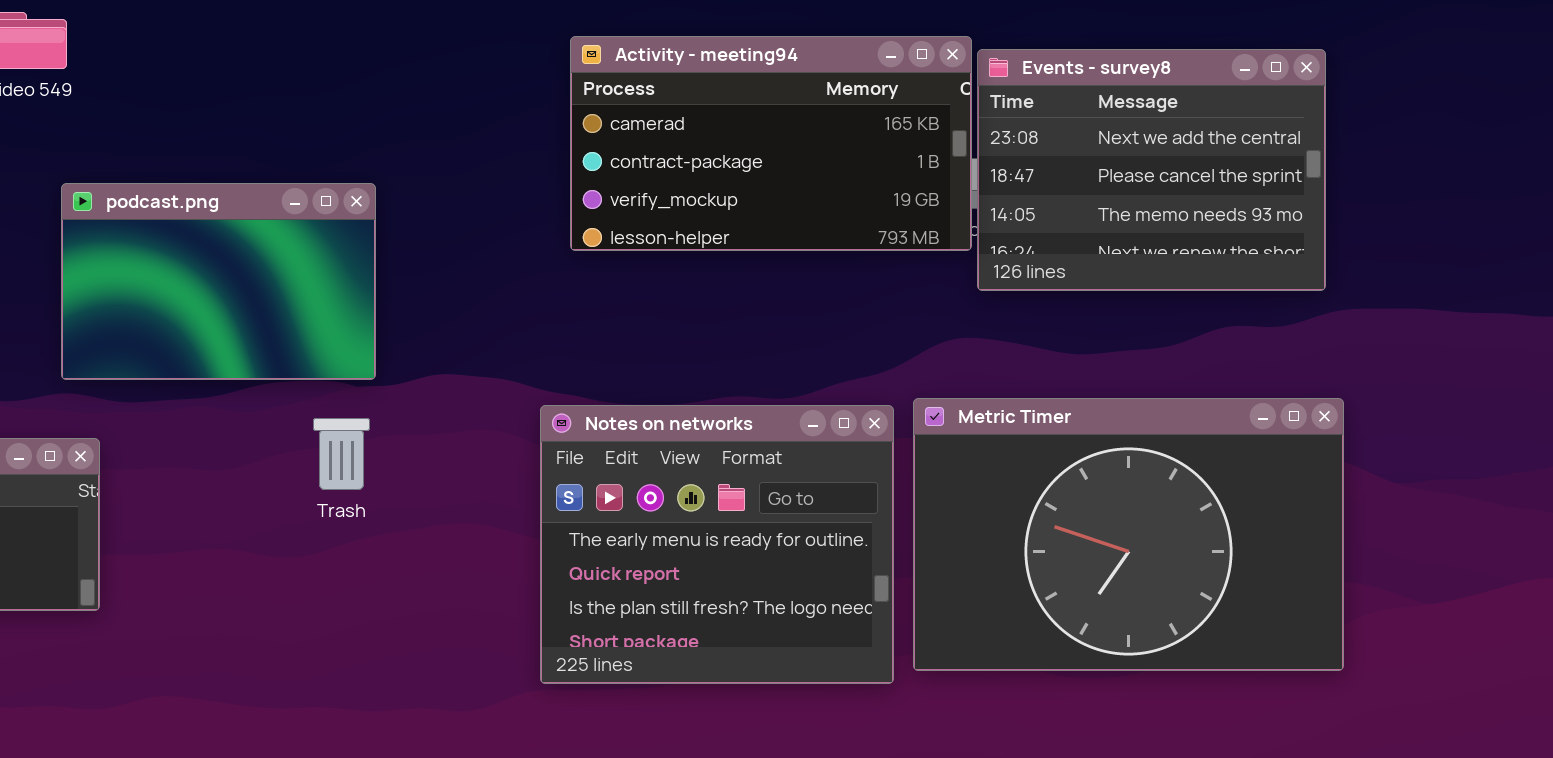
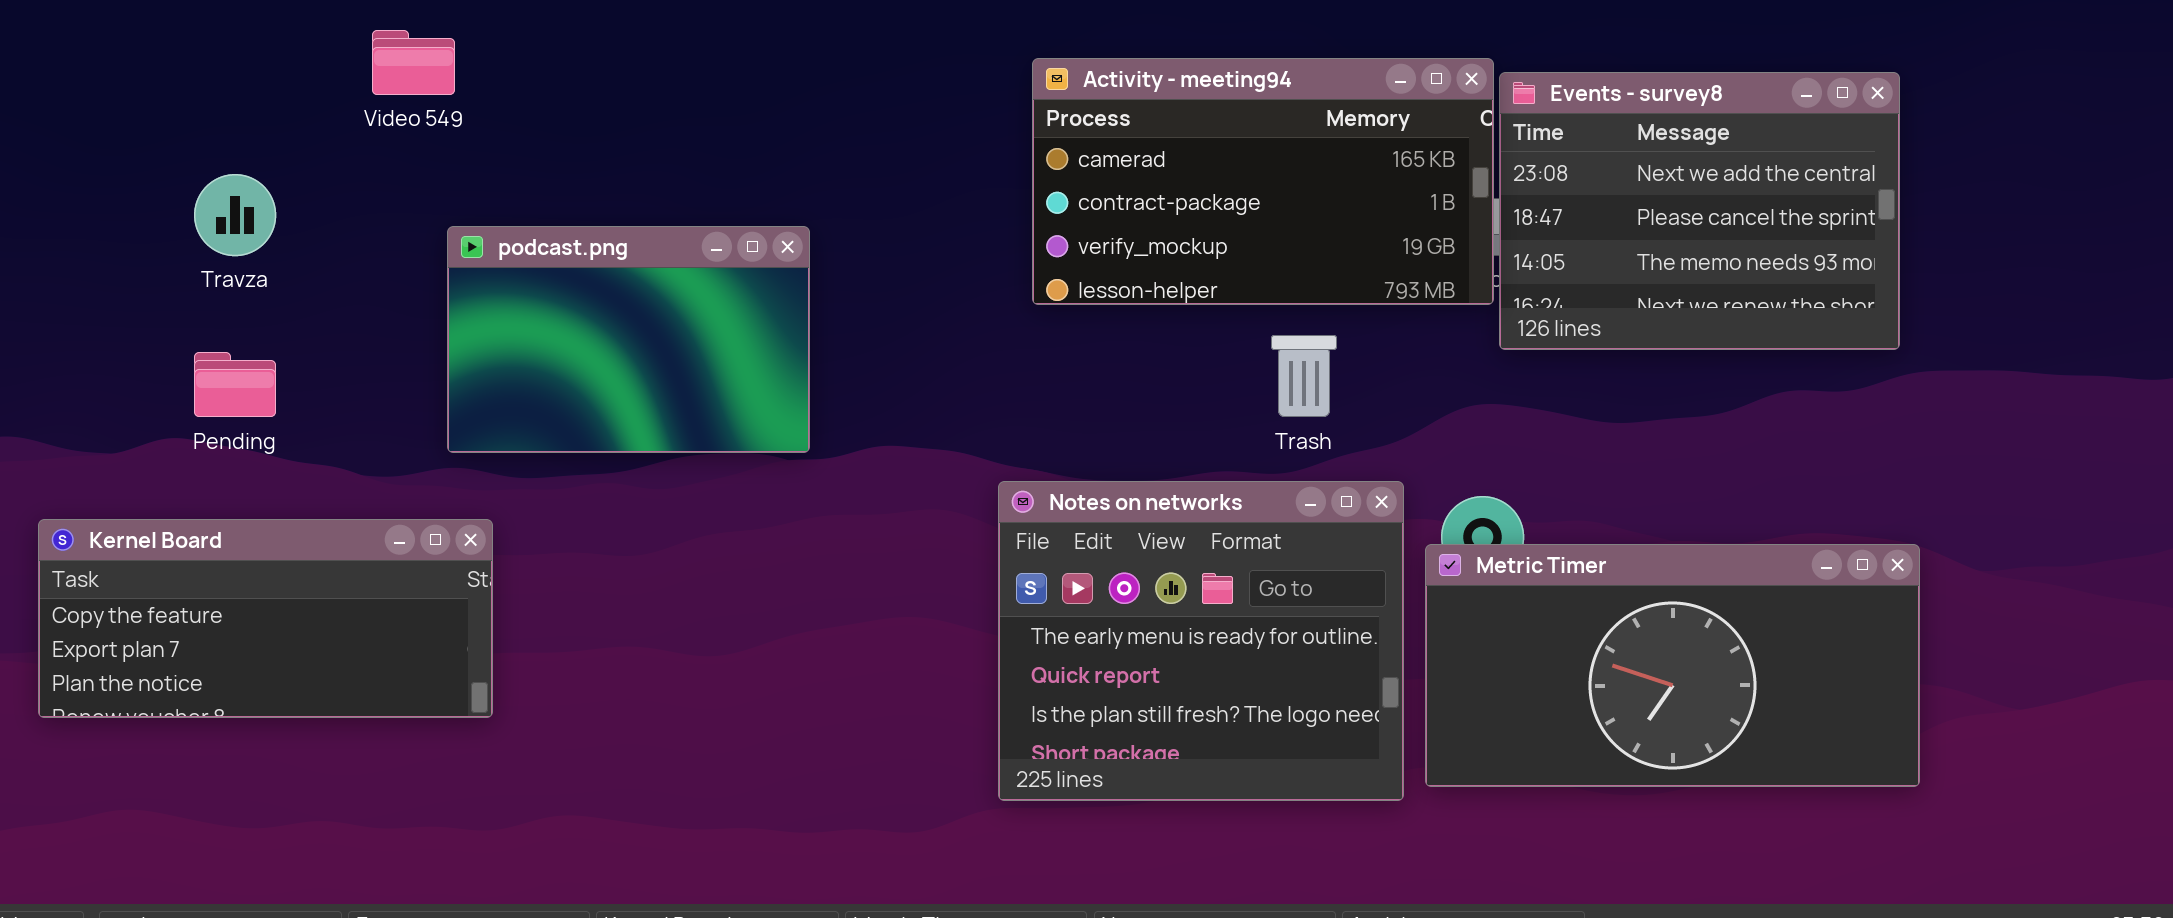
Metric Timer: [913,398,1344,671] -> [1425,544,1920,787], resized
Trash: [313,418,370,490] -> [1271,335,1337,417], moved

